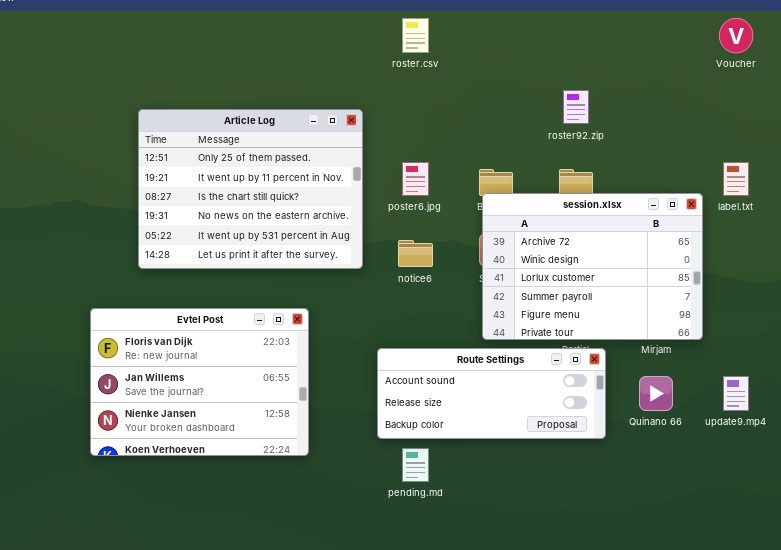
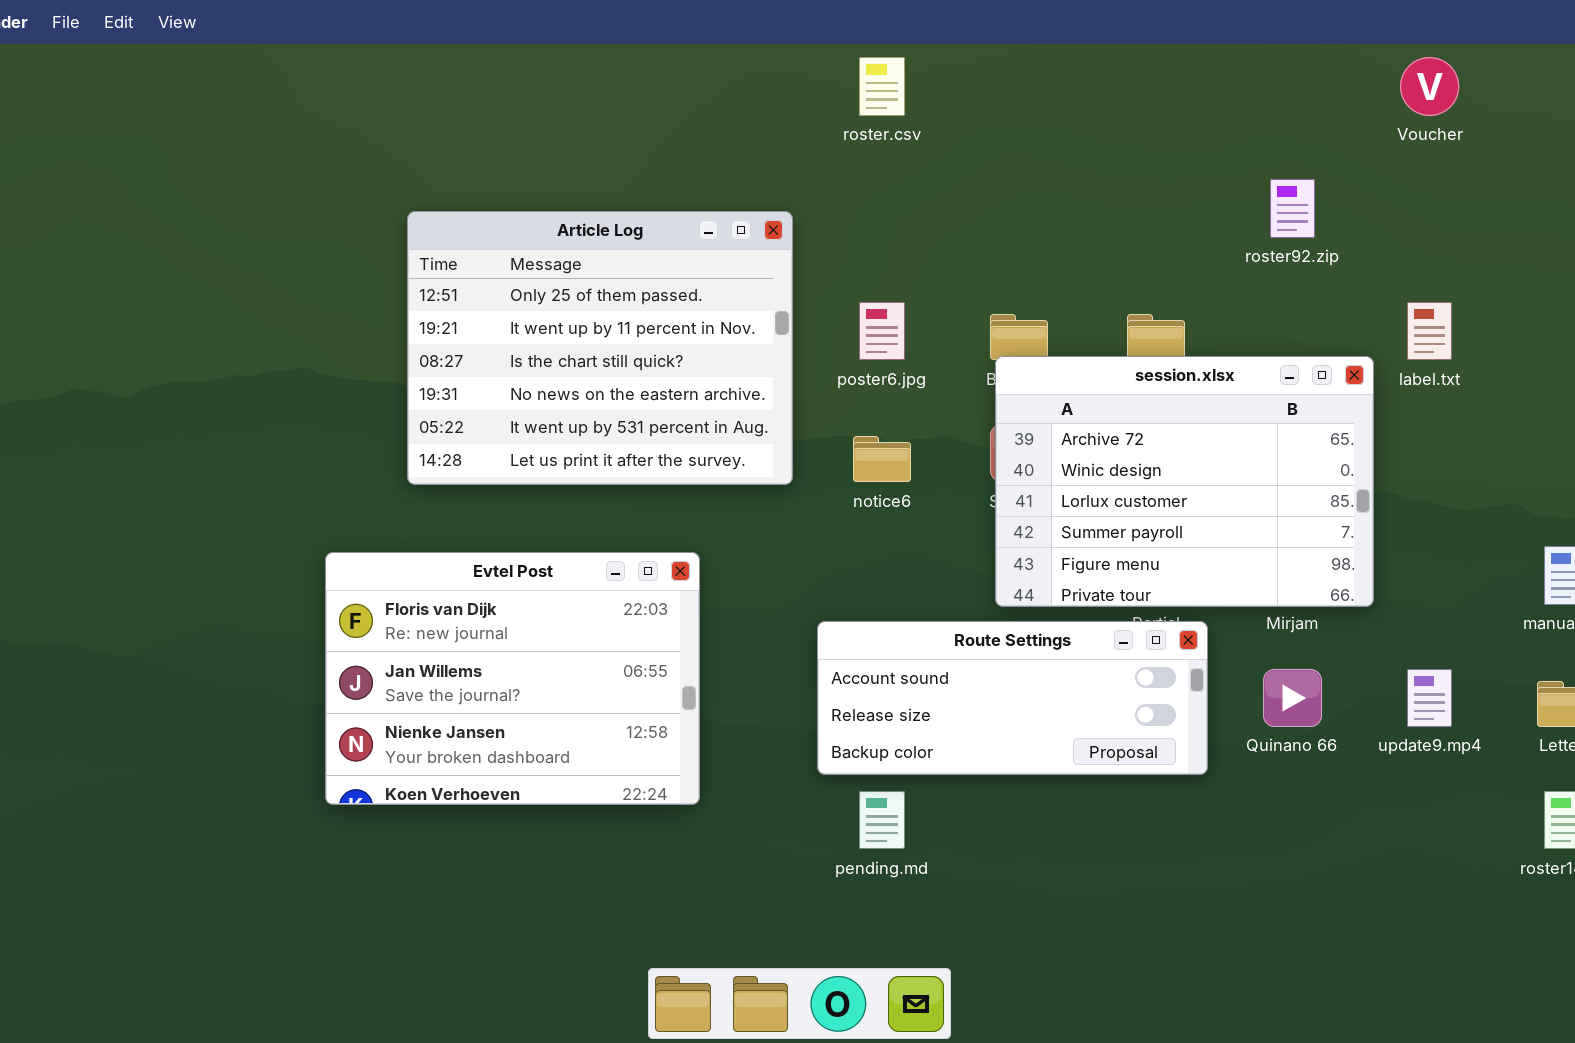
roster92.zip: [563,90,589,124] -> [1270,179,1315,238], moved

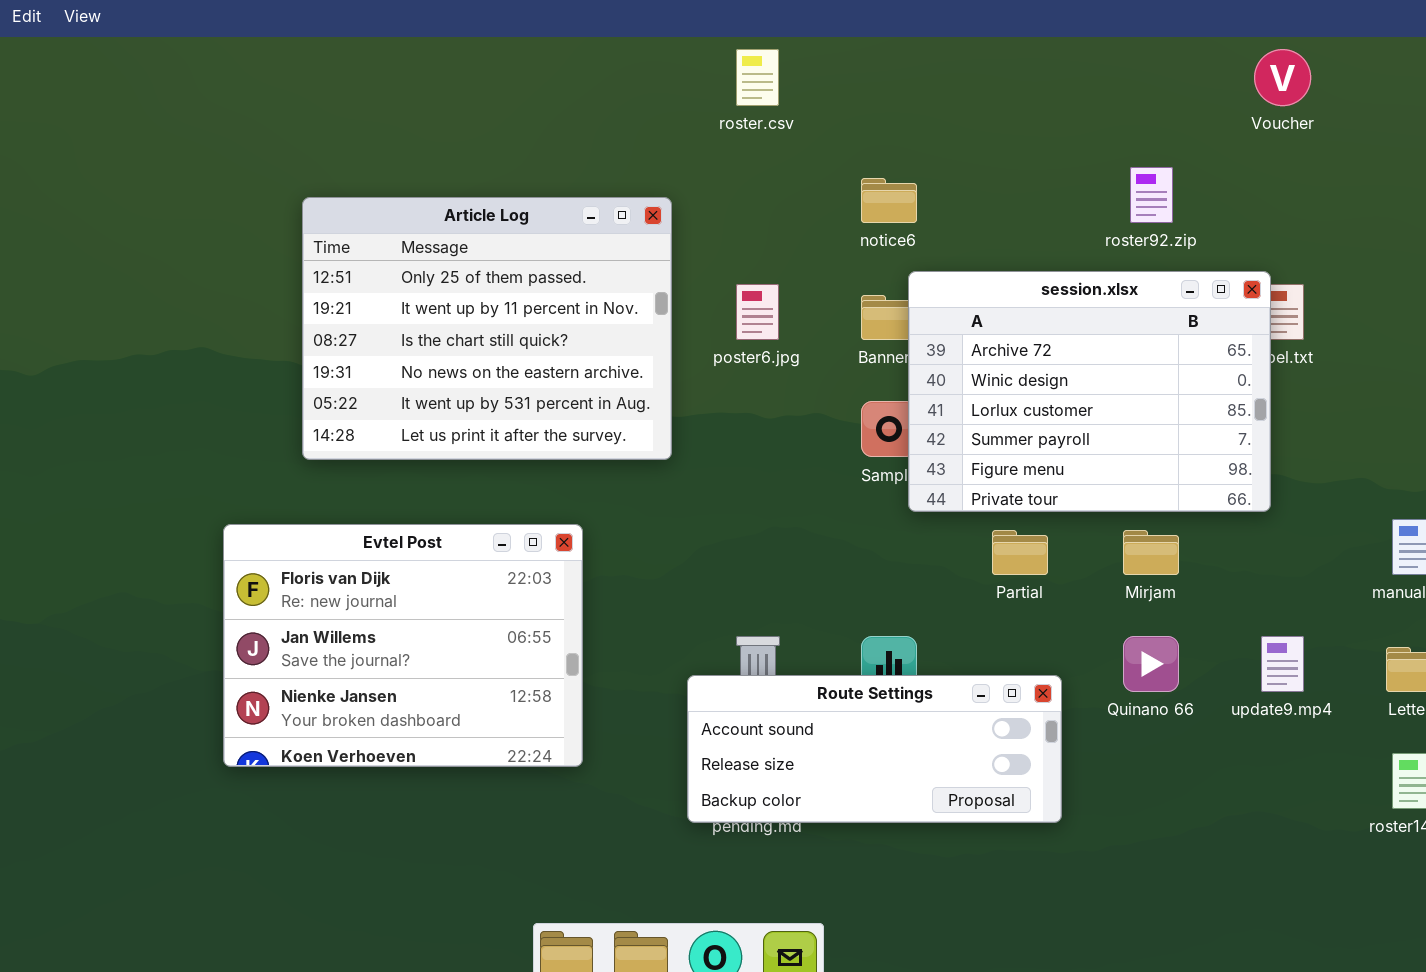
session.xlsx: [995,356,1374,607] -> [908,271,1271,512], moved
notice6: [853,436,911,482] -> [861,178,917,223], moved
Route Settings: [817,621,1208,775] -> [687,675,1062,823], moved

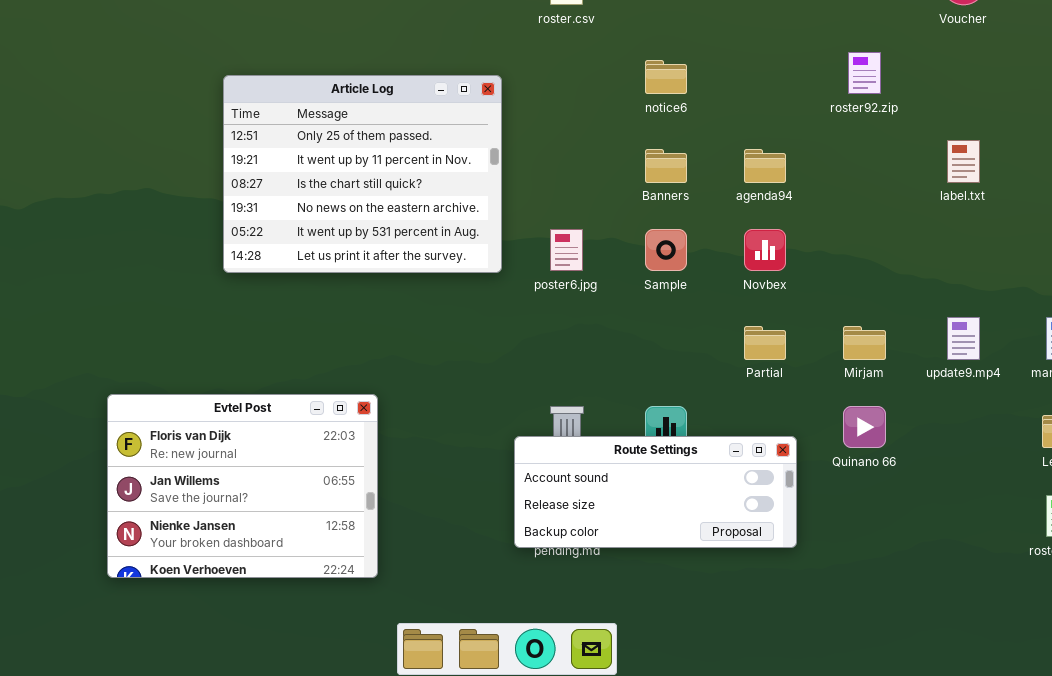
session.xlsx: [908,271,1271,512] -> none, closed
poster6.jpg: [736,284,779,340] -> [550,229,583,271], moved
Evtel Post: [223,524,583,767] -> [107,394,378,578], moved
update9.mp4: [1261,636,1304,692] -> [947,317,980,360], moved

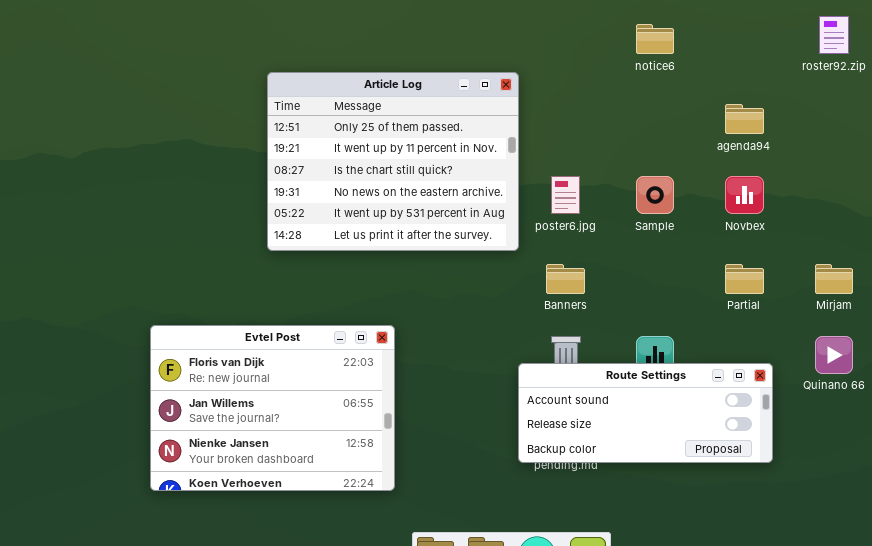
Article Log: [223,75,502,273] -> [267,72,519,251], moved
Banners: [645,149,687,183] -> [546,264,585,294], moved

